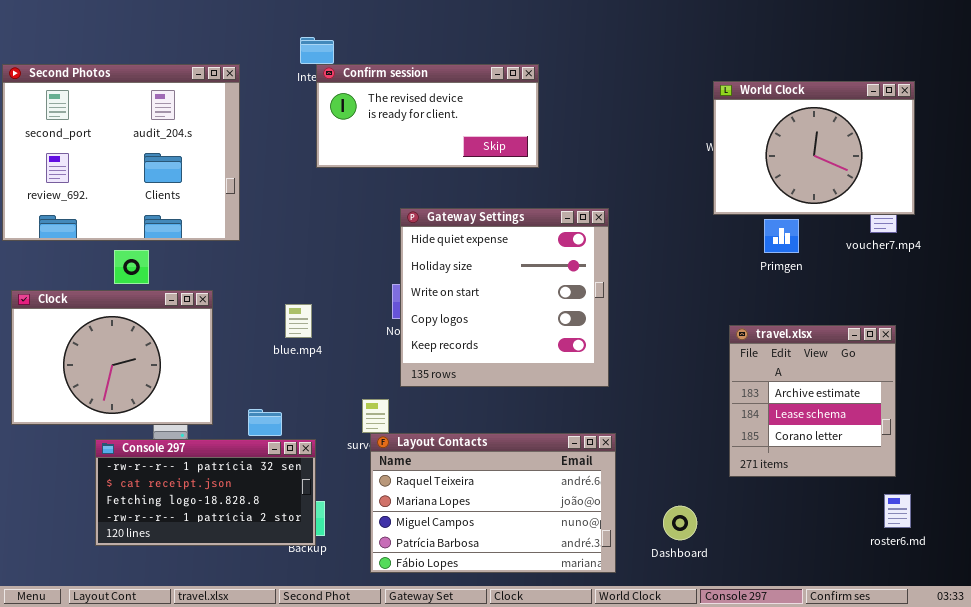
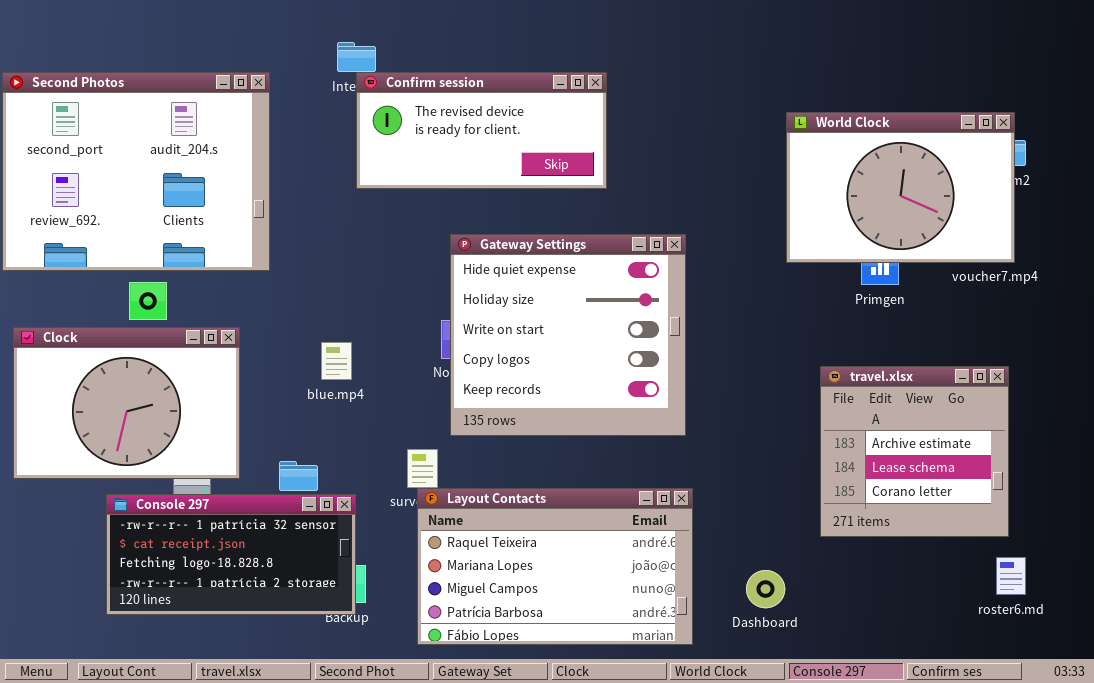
World Clock: [713,81,915,215] -> [786,112,1015,263], moved

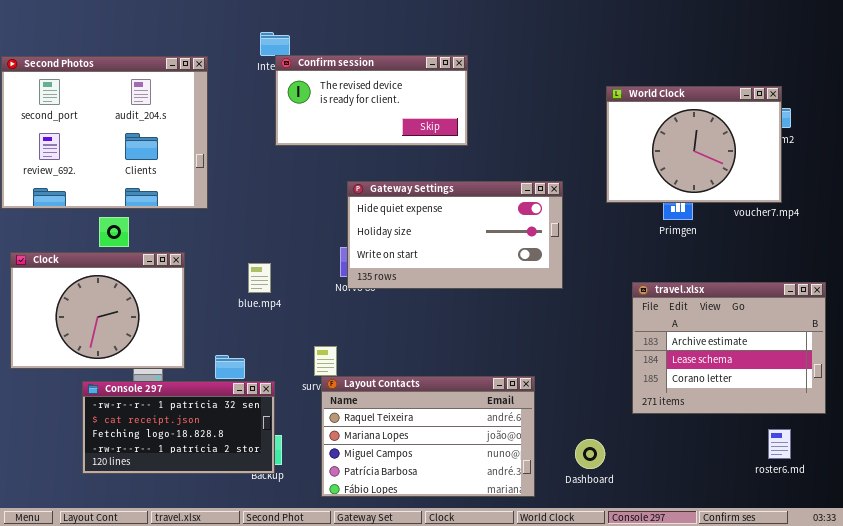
Gateway Settings: [450,234,686,436] -> [347,181,563,289], resized
travel.xlsx: [820,366,1009,537] -> [632,282,826,414], resized

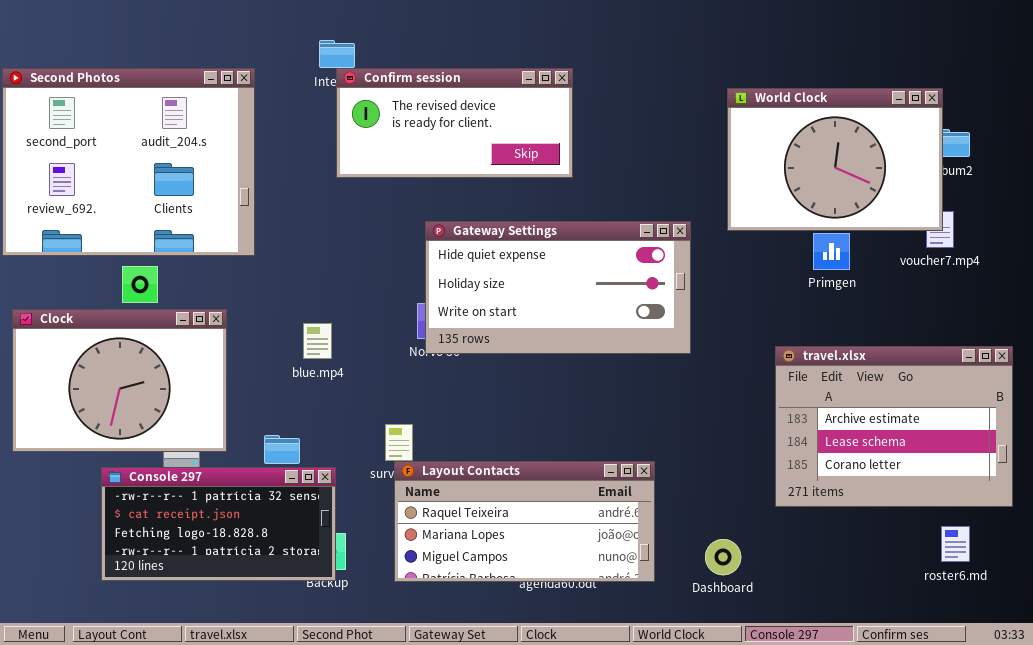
World Clock: [606,86,782,203] -> [727,88,943,231], moved
Layout Contacts: [321,376,535,497] -> [394,461,655,582], resized

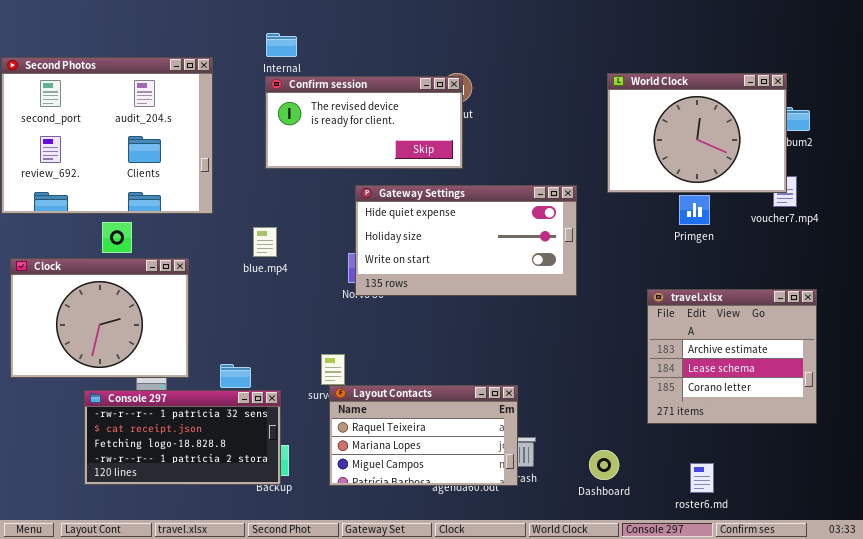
Confirm session: [336,68,573,178] -> [265,76,463,169], moved
blue.mp4: [303,323,332,359] -> [253,227,277,257], moved
travel.xlsx: [775,346,1013,507] -> [647,289,817,424], resized
Layout Contacts: [394,461,655,582] -> [329,385,518,486], resized
roster6.md: [941,526,970,562] -> [690,463,714,493], moved

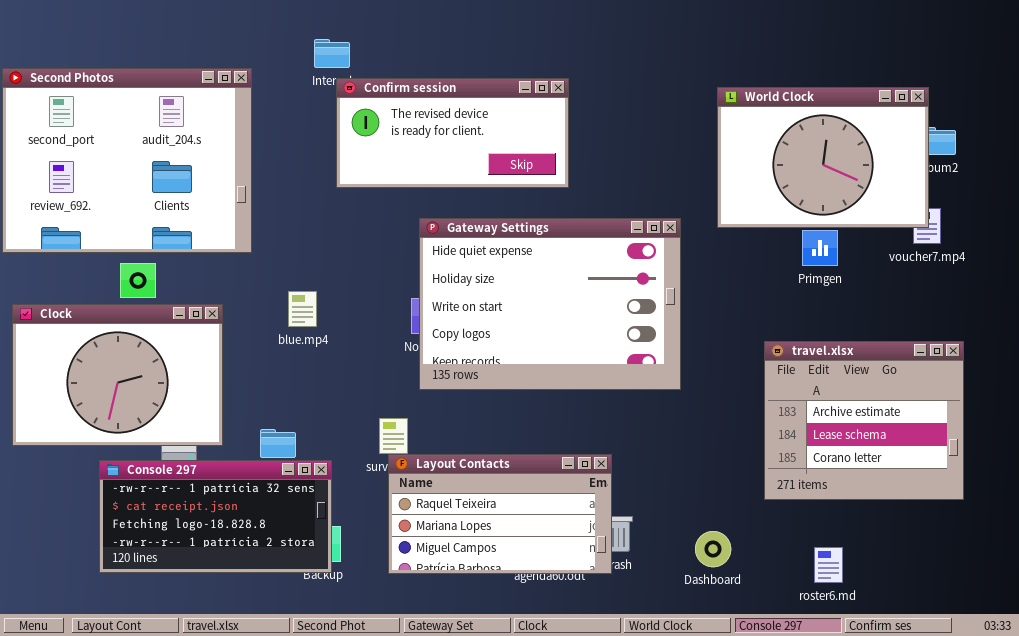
Confirm session: [265,76,463,169] -> [336,78,569,188], moved
Gateway Settings: [355,185,577,296] -> [419,218,681,390], resized
blue.mp4: [253,227,277,257] -> [288,291,317,327], moved

